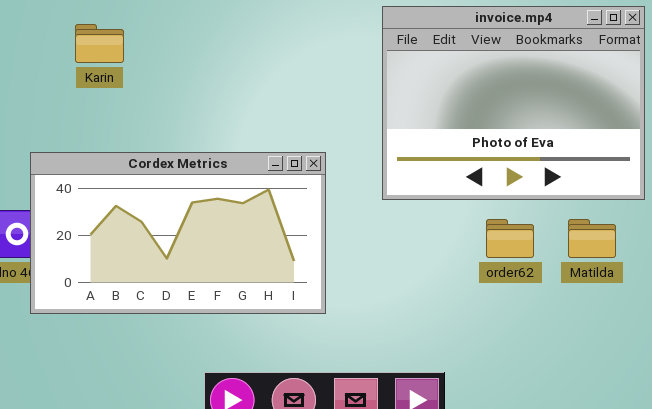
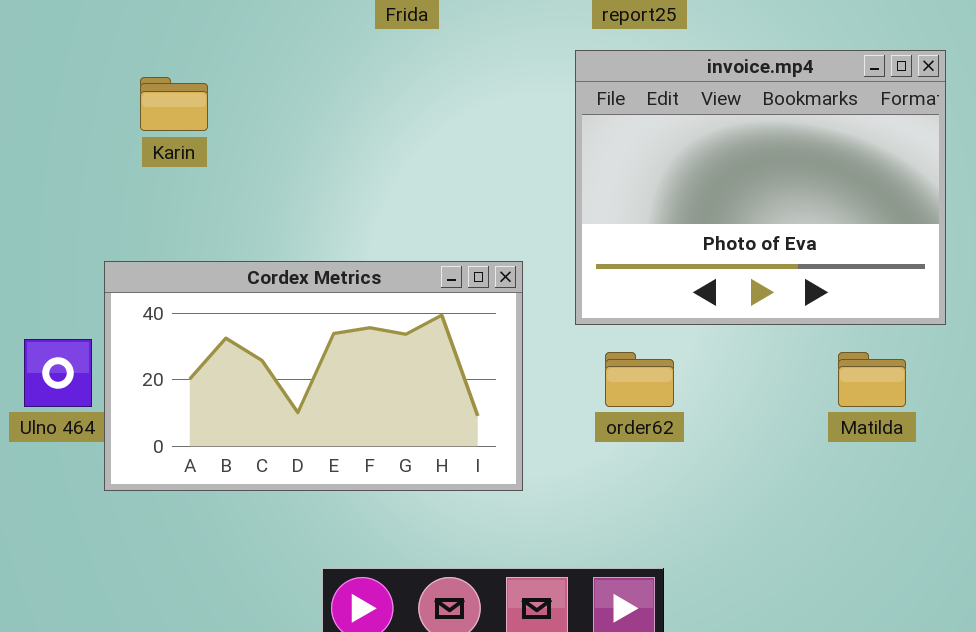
Cordex Metrics: [30,152,326,314] -> [104,261,523,491], moved
order62: [486,219,534,258] -> [605,352,674,407], moved

